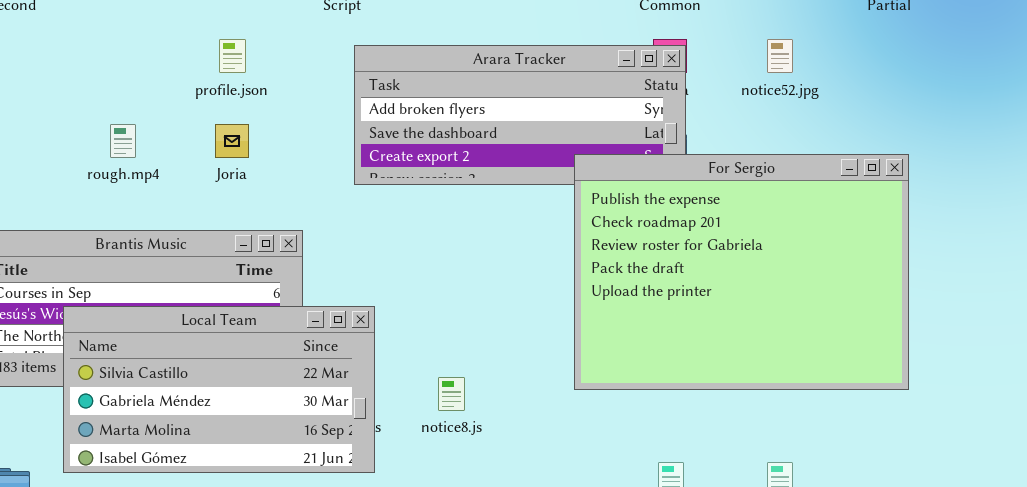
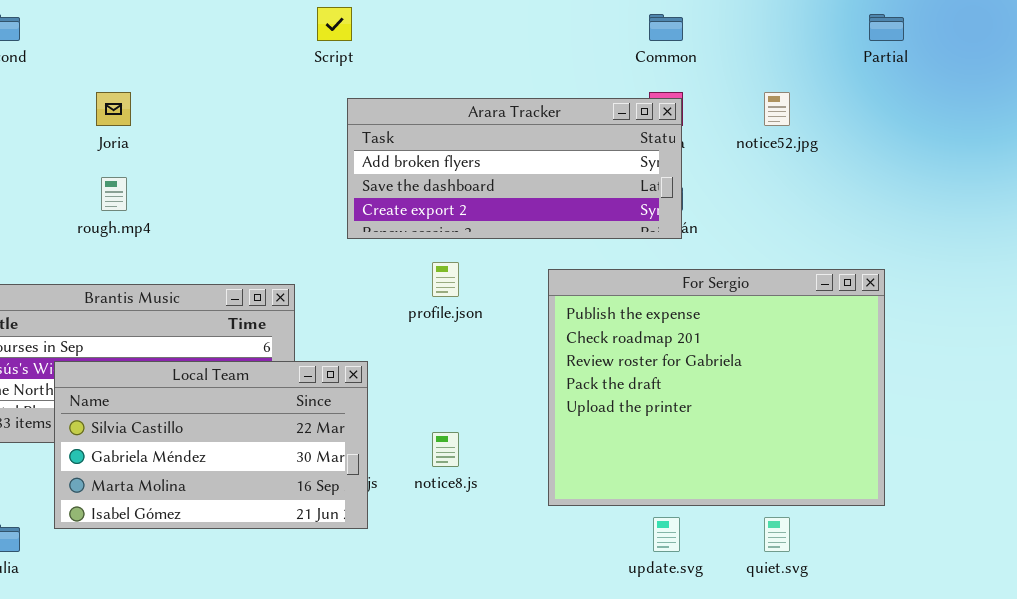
profile.json: [219,39,246,73] -> [432,262,459,297], moved
Joria: [215,124,249,158] -> [96,92,131,126], moved
For Sergio: [574,154,909,390] -> [548,269,885,506], moved

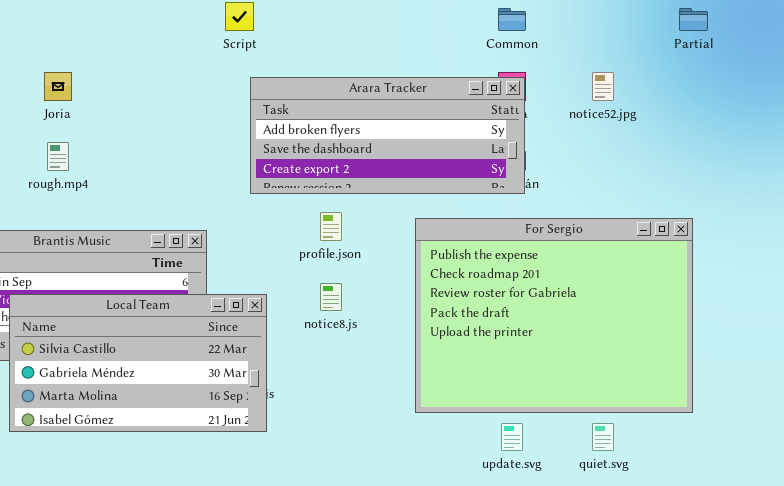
notice8.js: [432,432,459,467] -> [320,283,342,311], moved

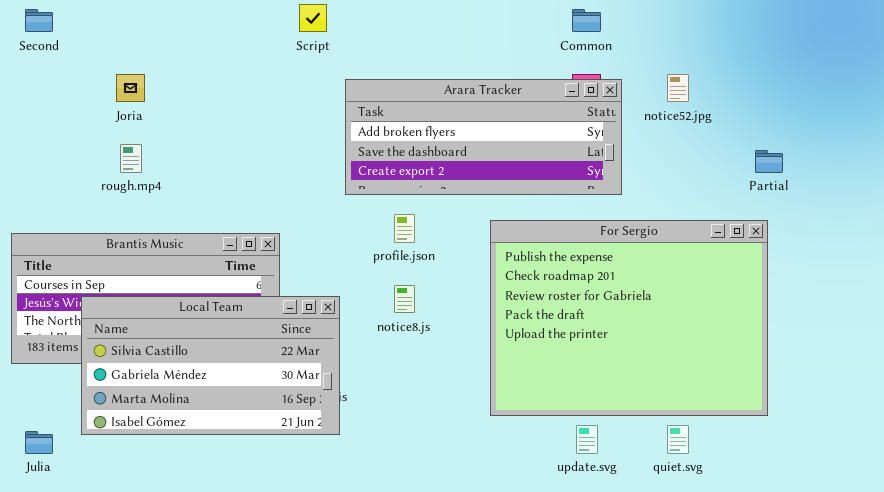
Partial: [679,8,708,31] -> [755,150,783,173], moved
Arara Tracker: [250,77,525,194] -> [345,79,622,195], moved

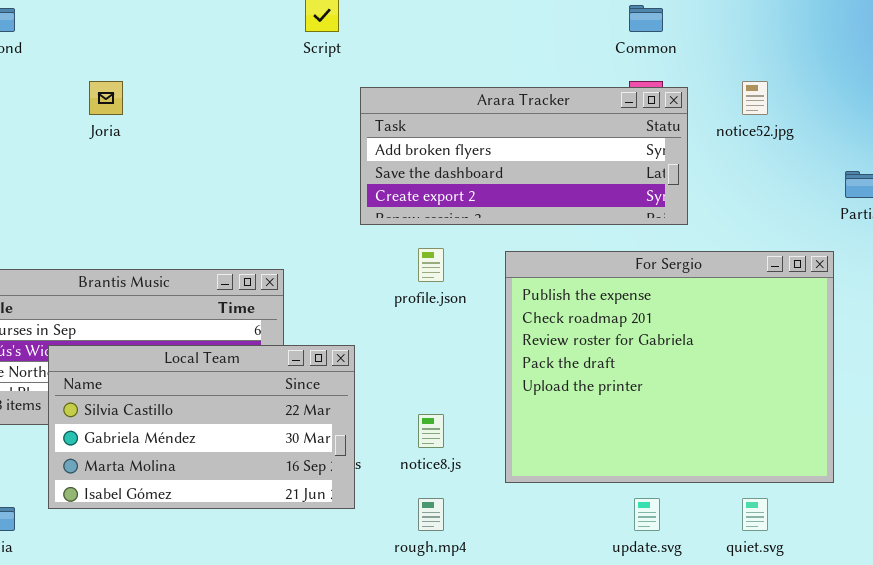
rough.mp4: [120,144,142,173] -> [418,498,444,531], moved
For Sergio: [490,220,768,416] -> [505,251,834,483], moved
notice8.js: [394,285,415,313] -> [418,414,444,448], moved

